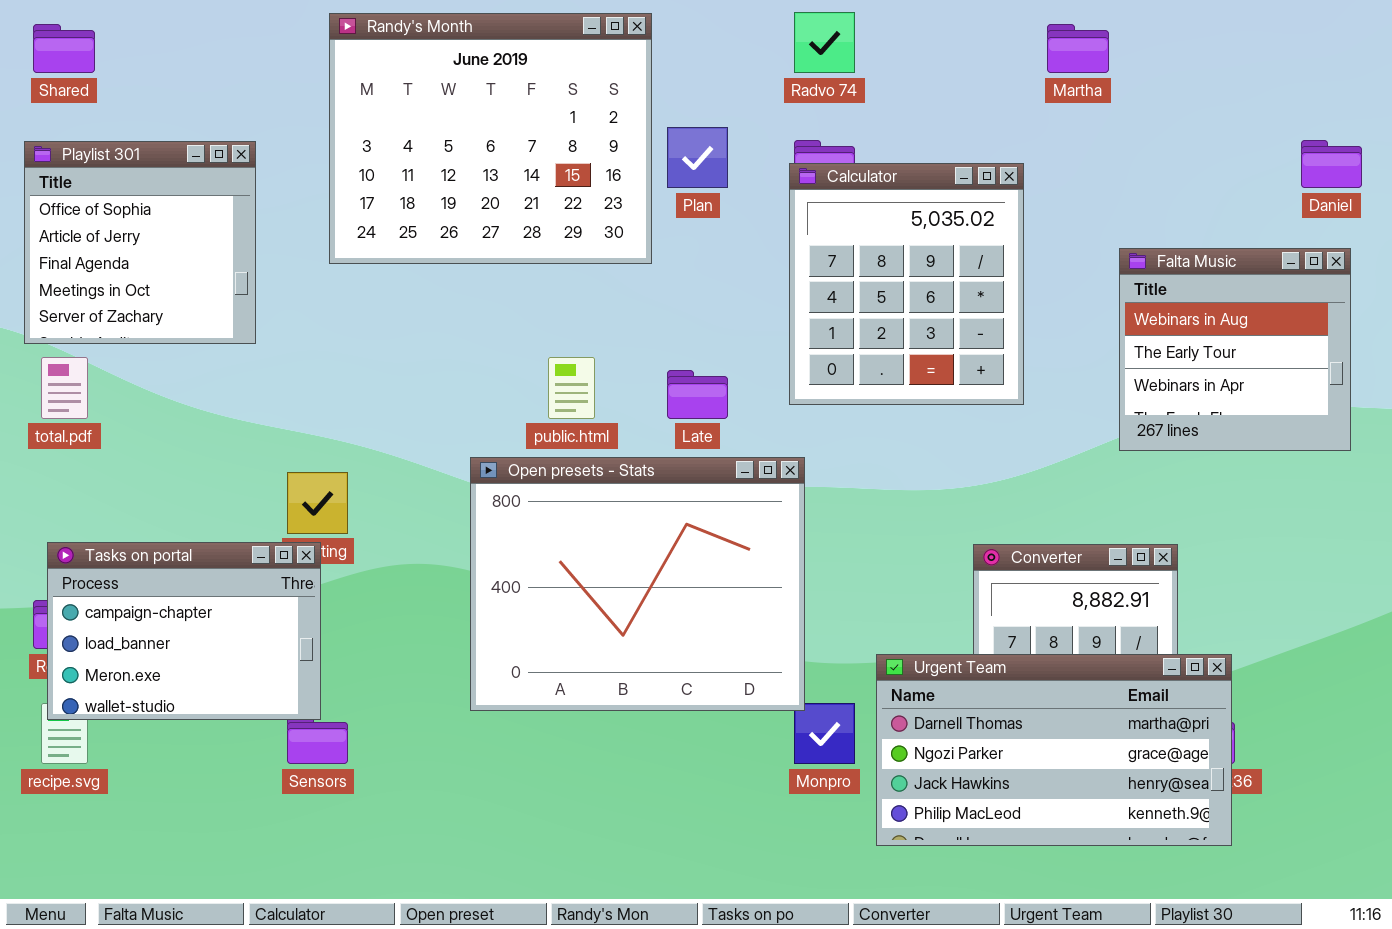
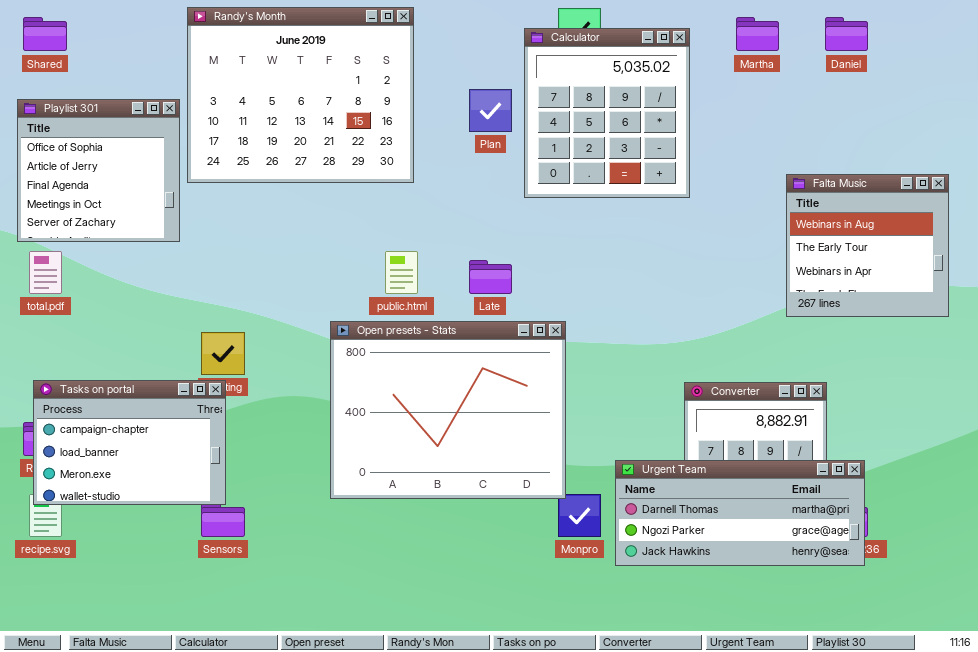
Randy's Month: [329,13,652,264] -> [187,7,414,183], moved
Daniel: [1301,140,1362,188] -> [825,17,868,51], moved
Calculator: [789,163,1024,405] -> [524,28,690,198], moved
Urgent Team: [876,654,1232,846] -> [615,460,865,566], resized

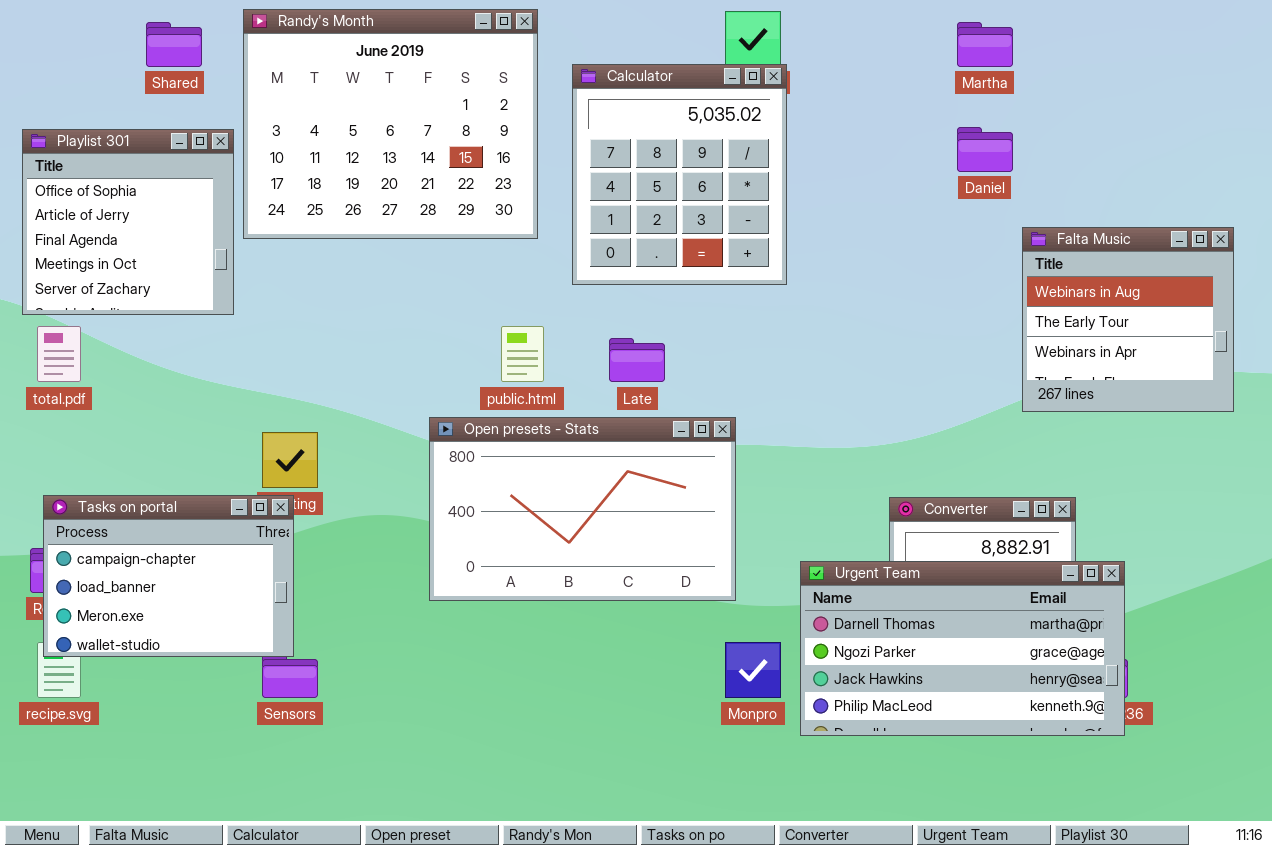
Shared: [23,17,67,51] -> [146,22,202,67], moved
Daniel: [825,17,868,51] -> [957,127,1013,172], moved
Calculator: [524,28,690,198] -> [572,64,787,285], moved
Open presets - Stats: [330,321,566,499] -> [429,417,736,601], resized
Urgent Team: [615,460,865,566] -> [800,561,1125,736], resized

